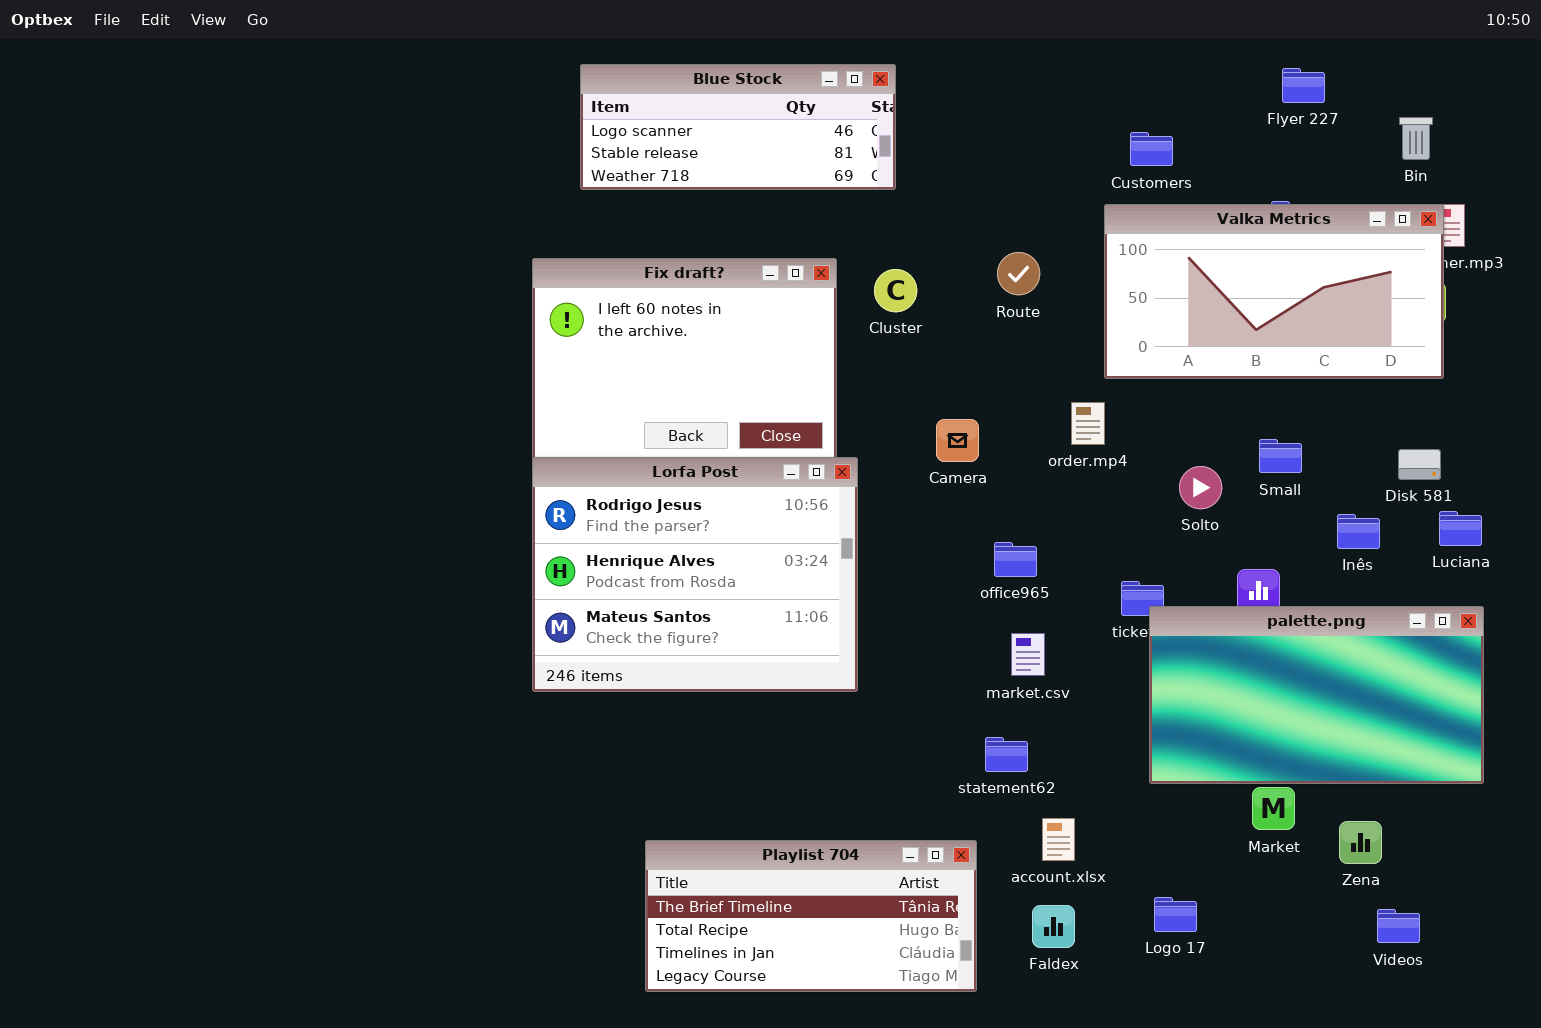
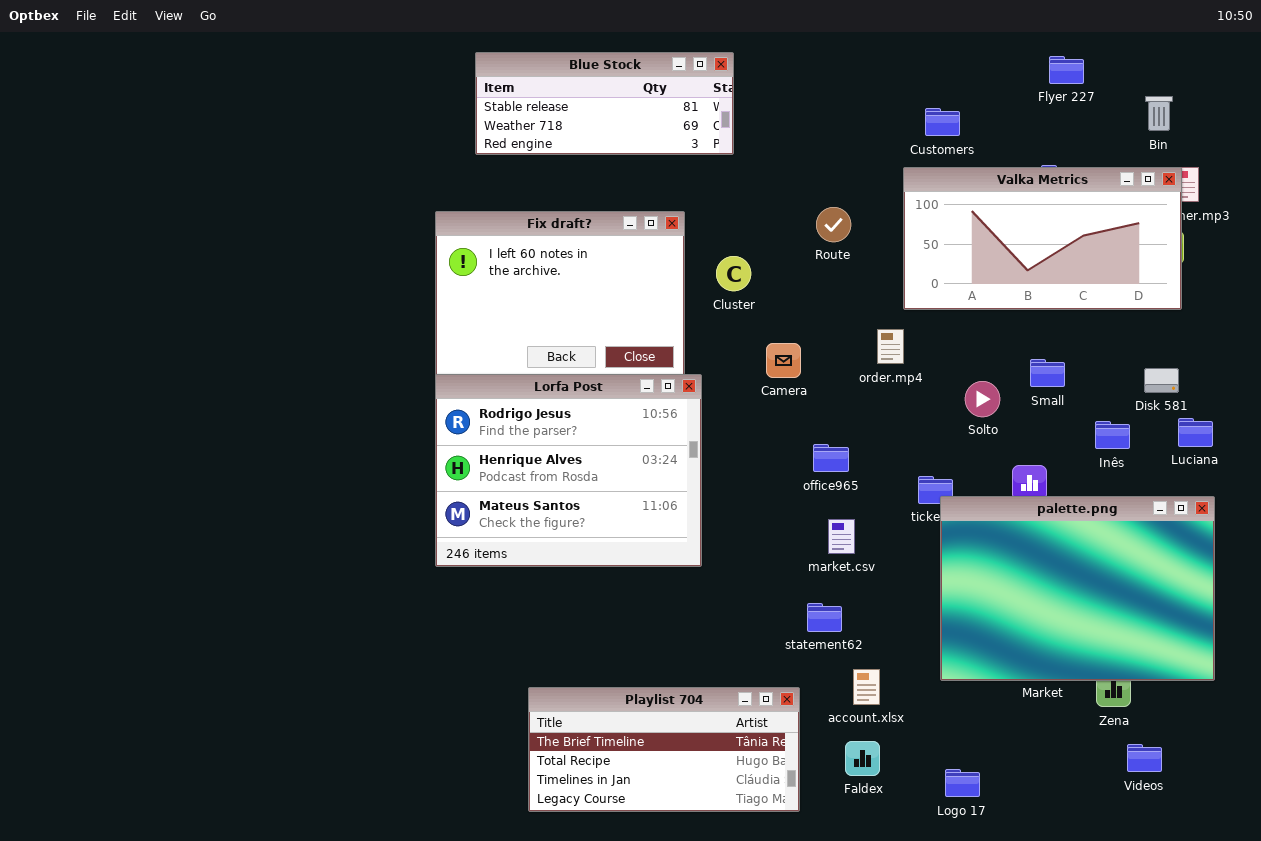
Blue Stock: [580,64,896,190] -> [475,52,734,155], scrolled down 1 row
Cluster: [874,269,917,312] -> [716,256,751,291], moved
palette.png: [1149,606,1484,784] -> [940,496,1215,681], resized
Logo 17: [1154,897,1197,932] -> [945,769,980,797], moved

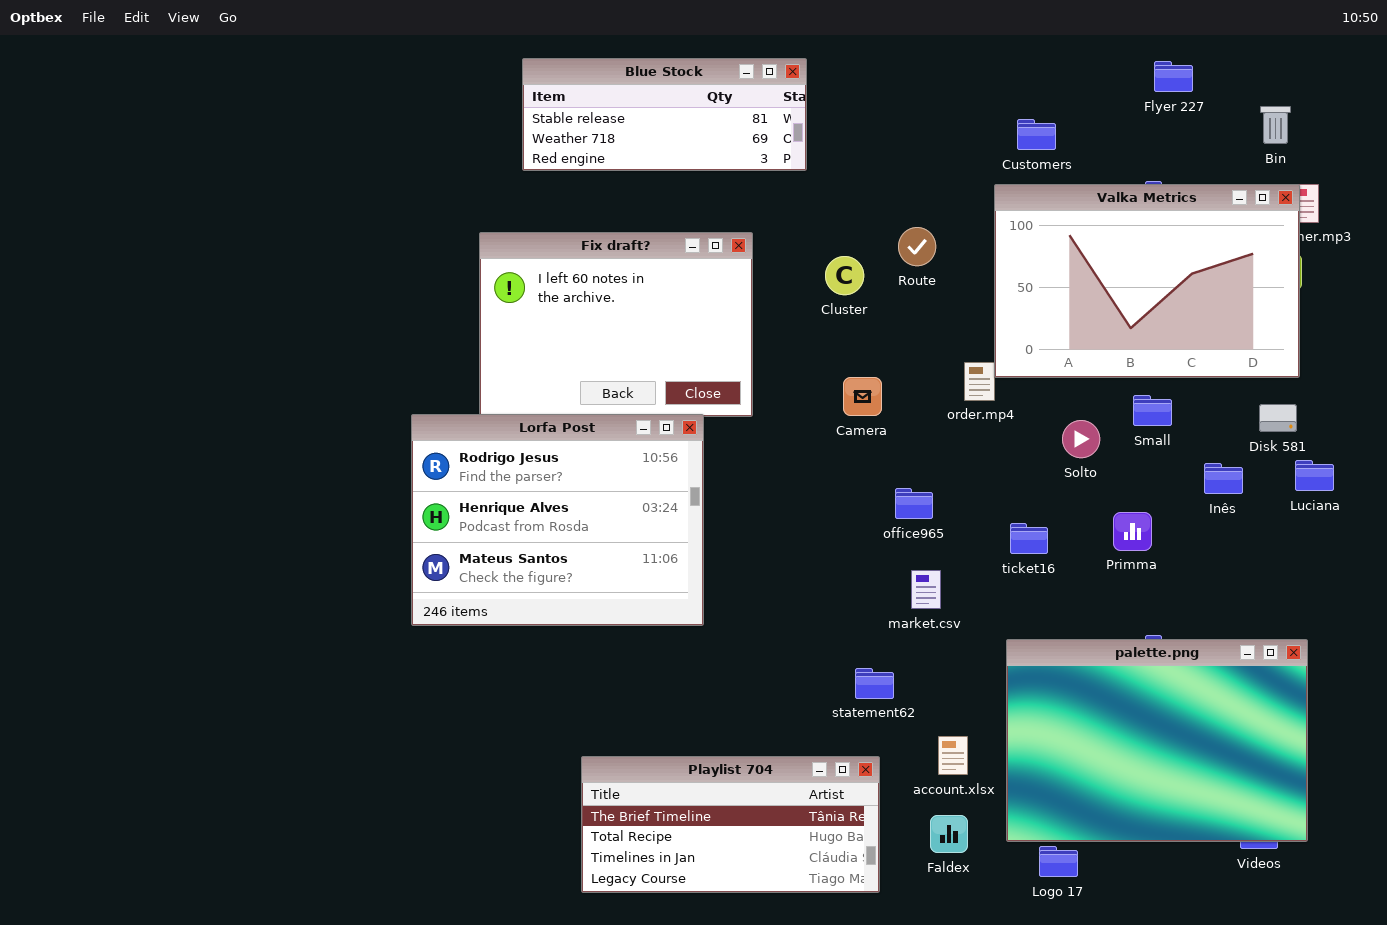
Valka Metrics: [903,167,1182,310] -> [994,184,1300,378], resized
Cluster: [716,256,751,291] -> [825,256,864,295], moved
Lorfa Post: [435,374,702,567] -> [411,414,704,626], moved
palette.png: [940,496,1215,681] -> [1006,639,1308,842], moved
statement62: [807,603,842,632] -> [855,668,894,699], moved

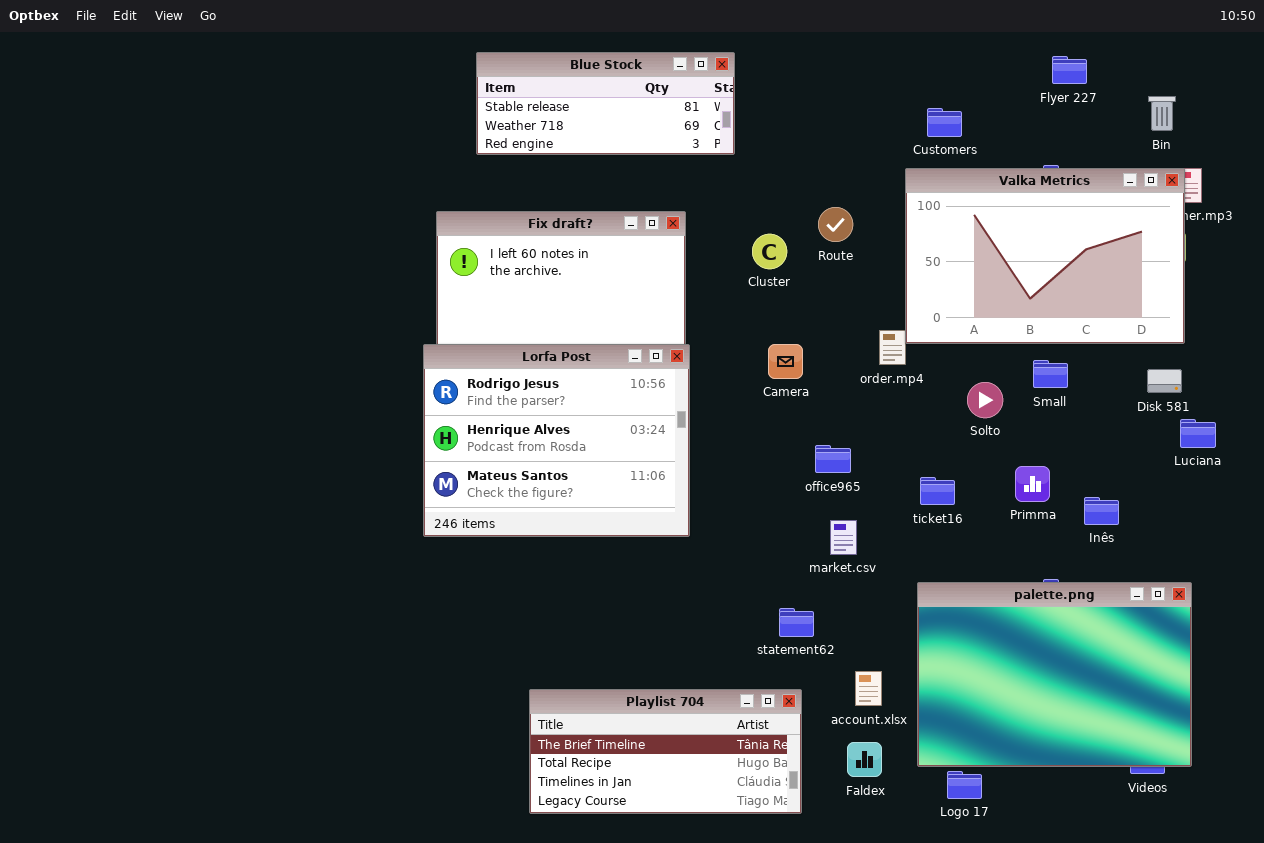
Lorfa Post: [411,414,704,626] -> [423,344,690,537], moved
Inês: [1204,463,1243,494] -> [1084,497,1119,525], moved

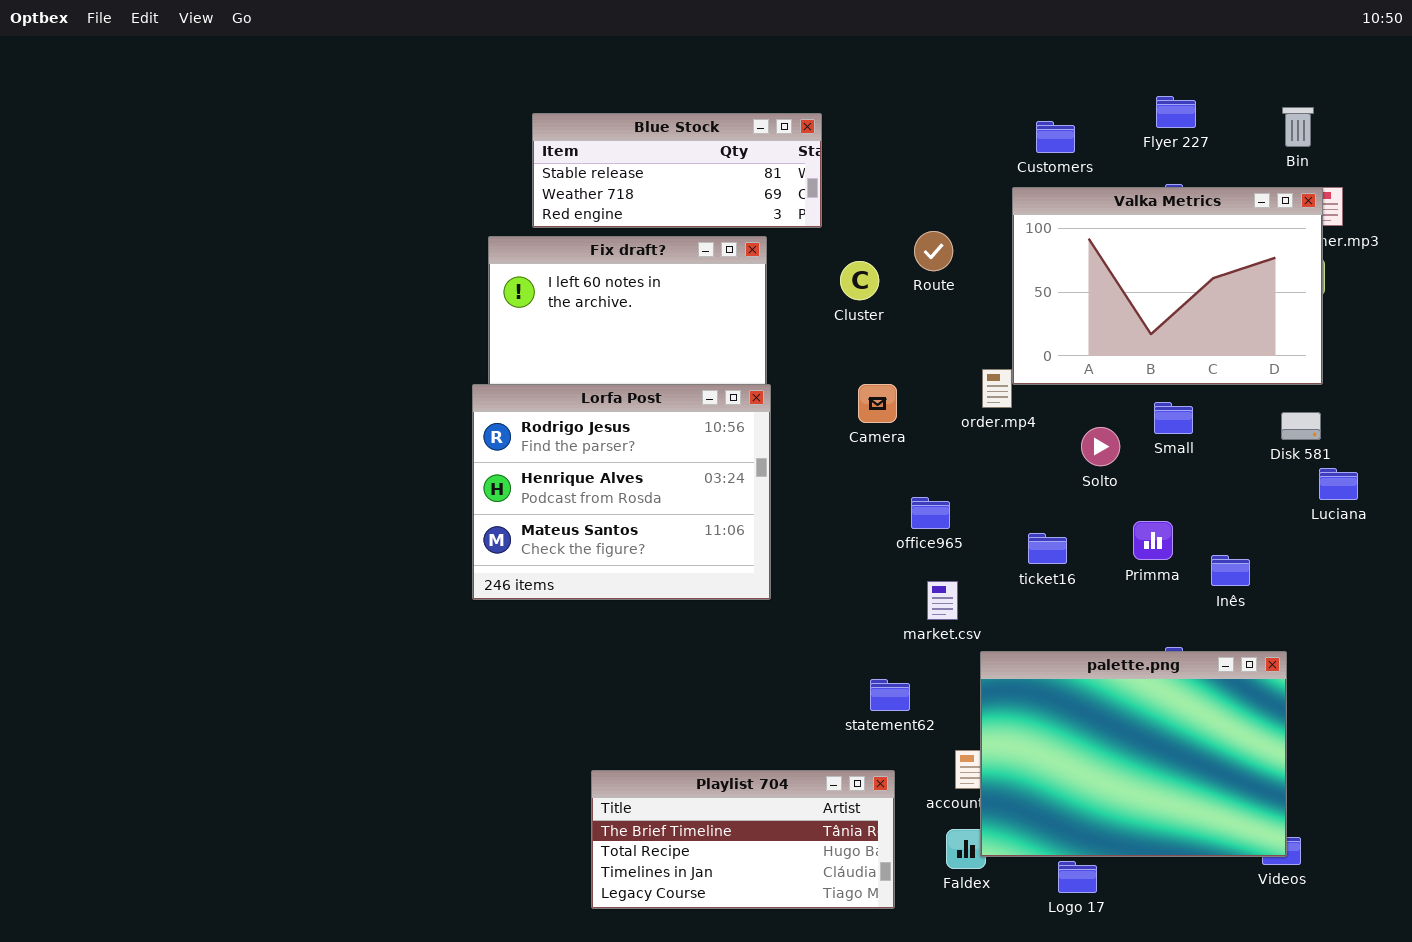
Blue Stock: [476,52,735,155] -> [532,113,822,228], moved
Flyer 227: [1052,56,1087,84] -> [1156,96,1196,128], moved
palette.png: [917,582,1192,767] -> [980,651,1287,857], moved

